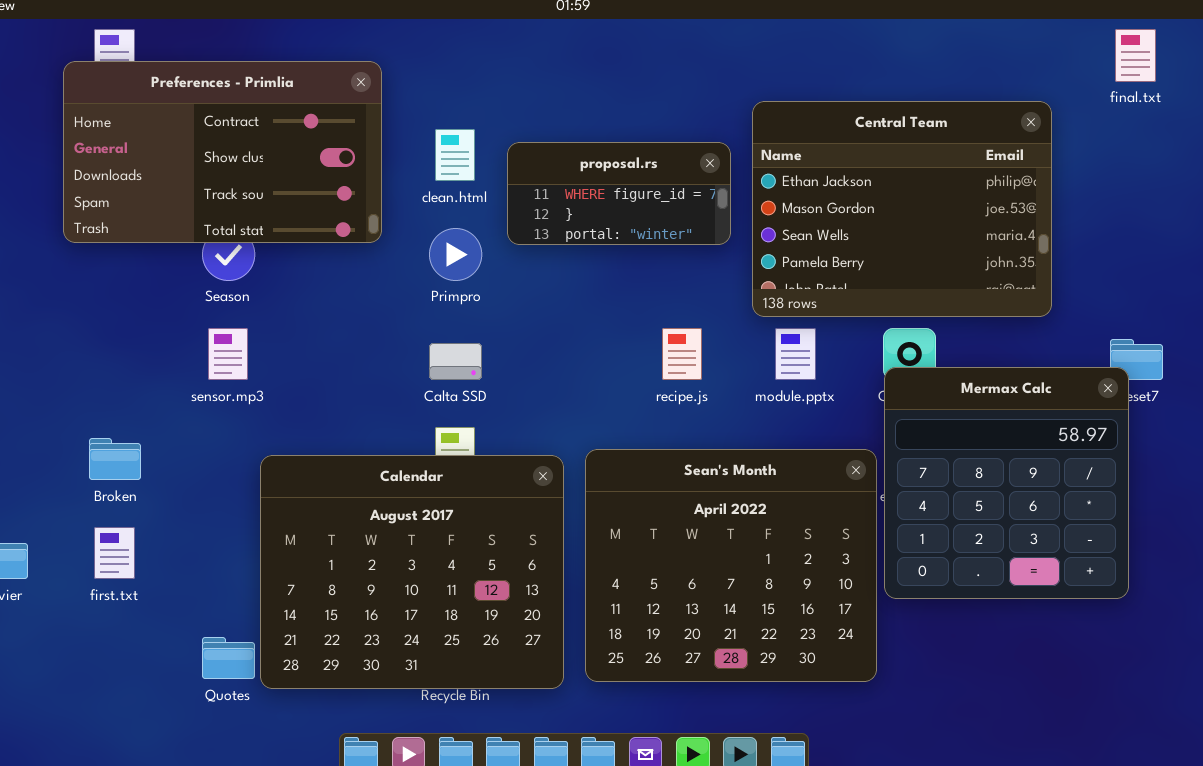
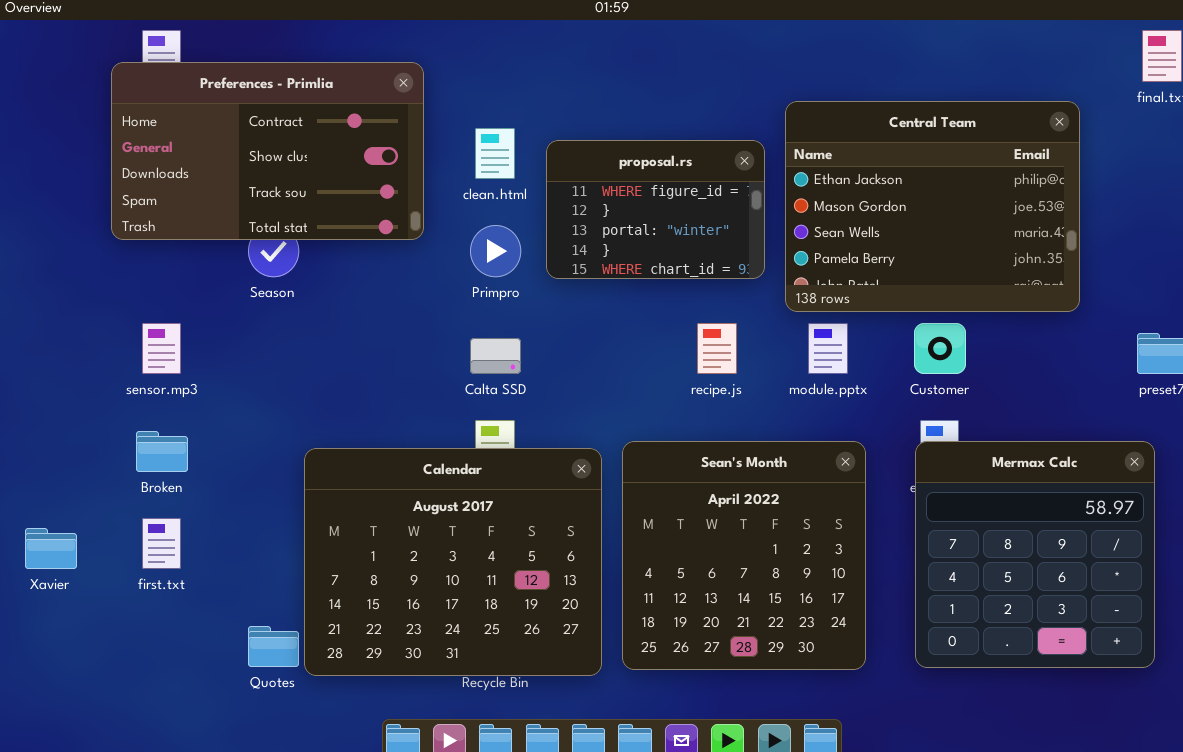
proposal.rs: [507,142,731,245] -> [546,140,765,279], resized
sensor.mp3: [208,328,248,380] -> [142,323,181,374], moved
Mermax Calc: [884,367,1129,599] -> [915,441,1155,668], moved
Sean's Month: [585,449,877,682] -> [622,441,866,670], resized

